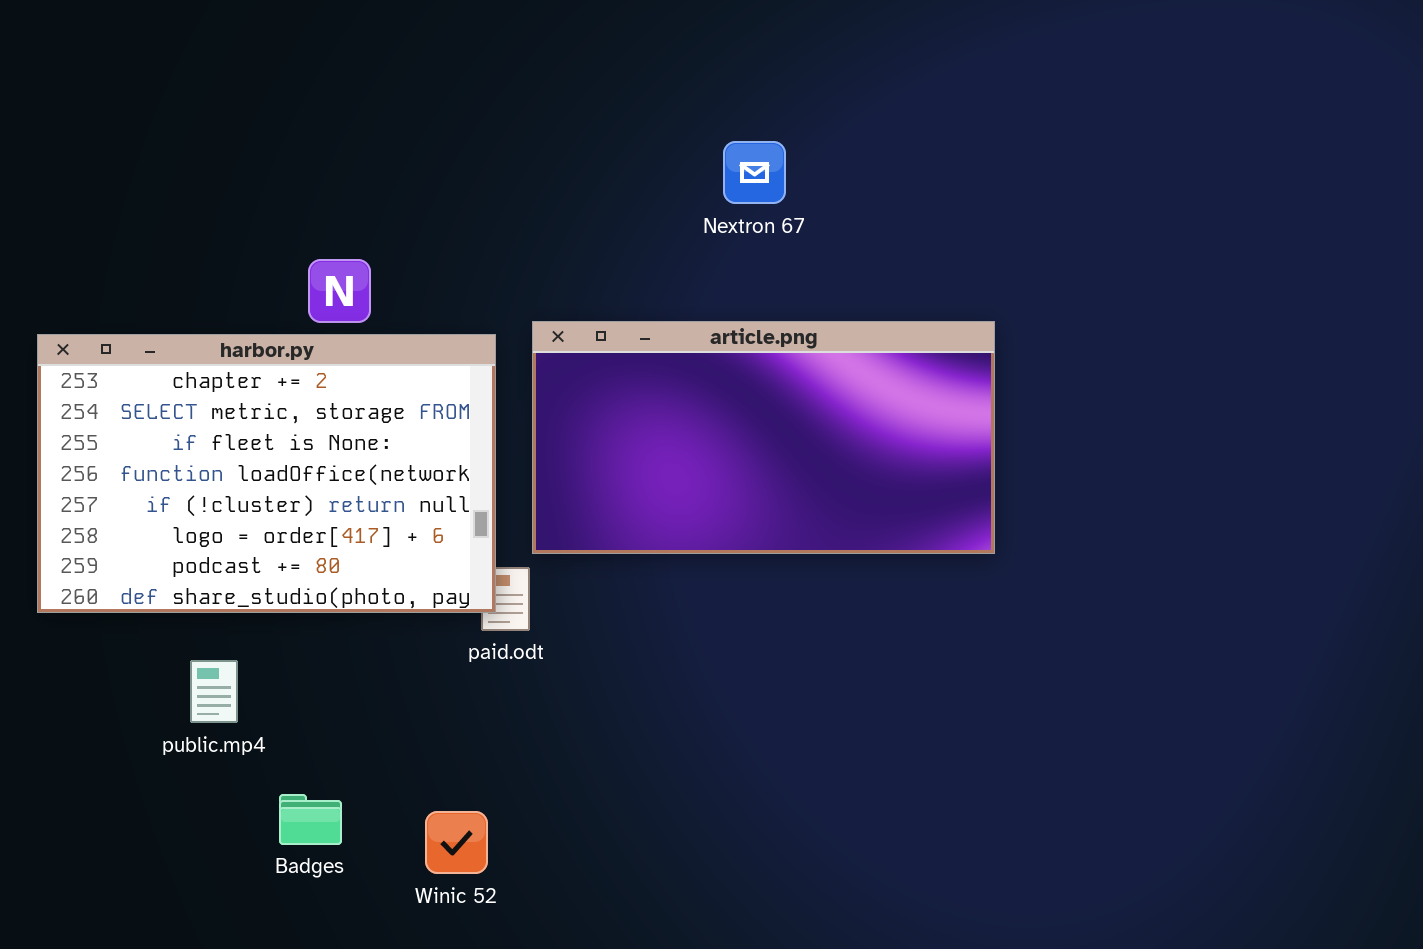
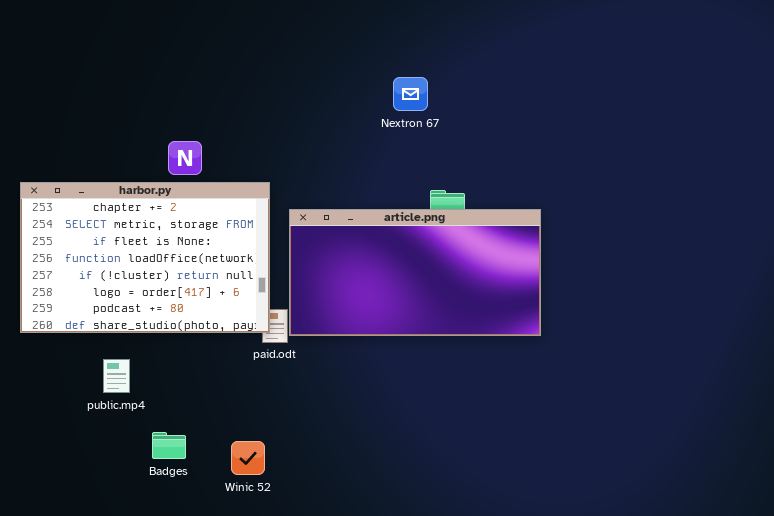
article.png: [532,321,995,554] -> [289,209,541,336], moved

